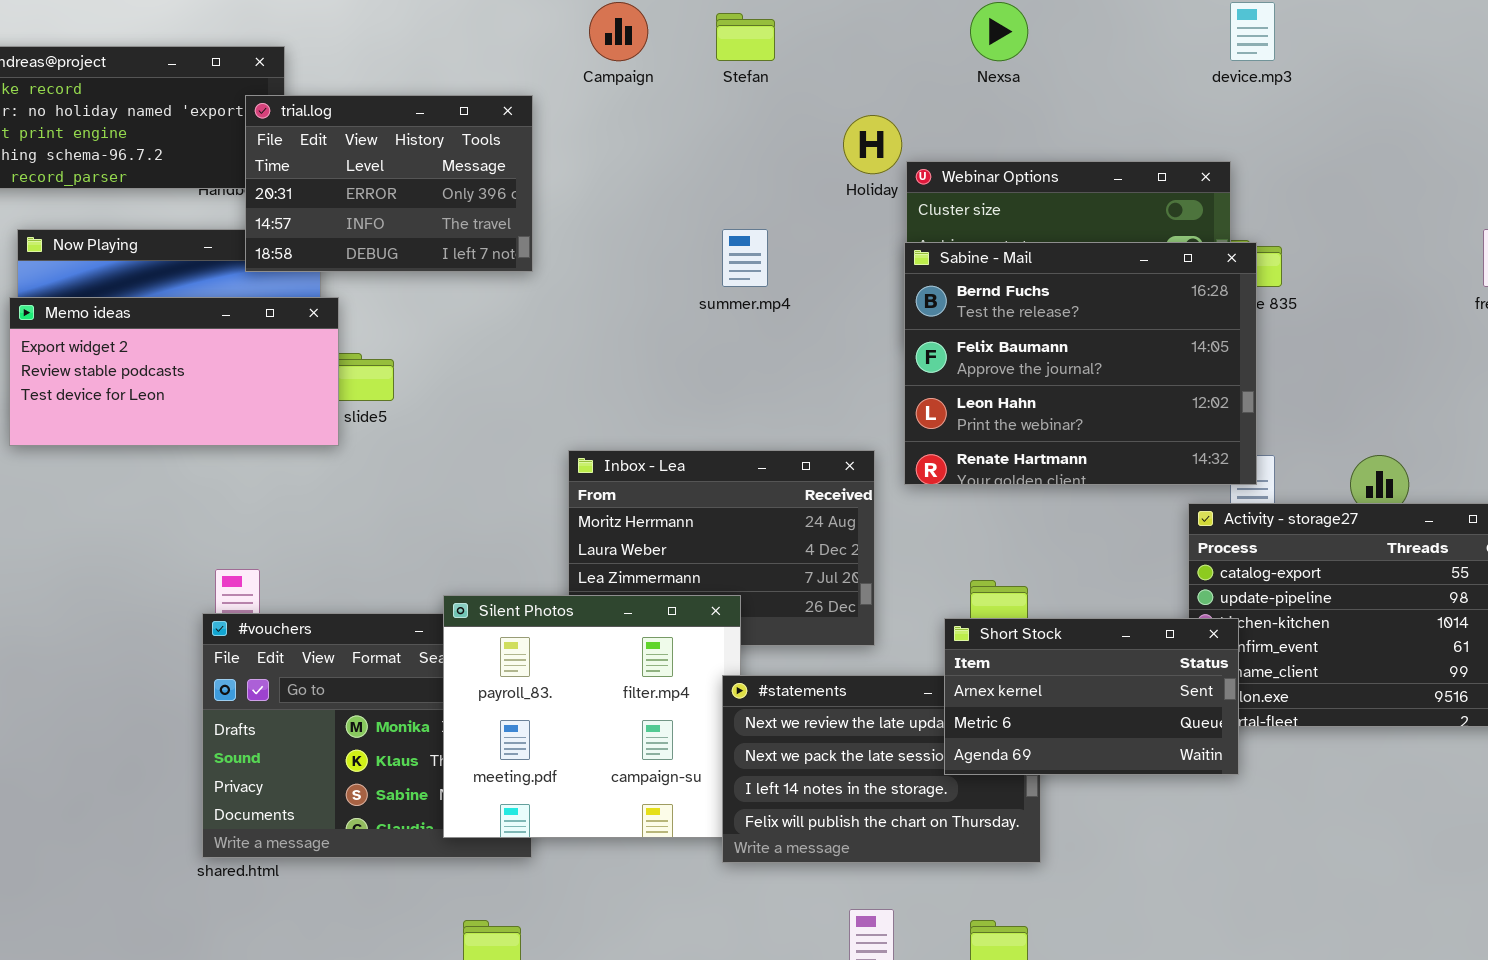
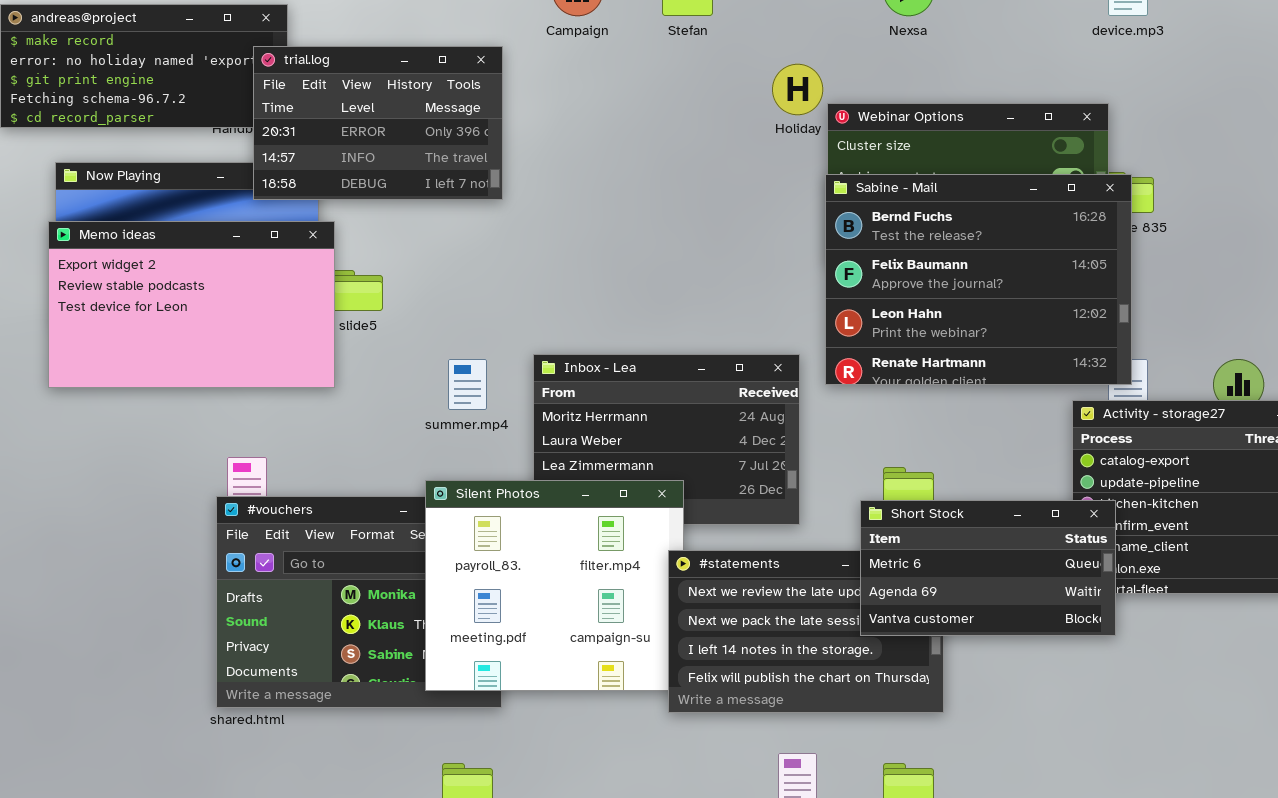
summer.mp4: [722,229,768,287] -> [448,359,487,410], moved
Memo ideas: [9,297,339,446] -> [48,221,335,388], resized
Short Stock: [944,618,1239,775] -> [860,500,1116,636], scrolled down 1 row

